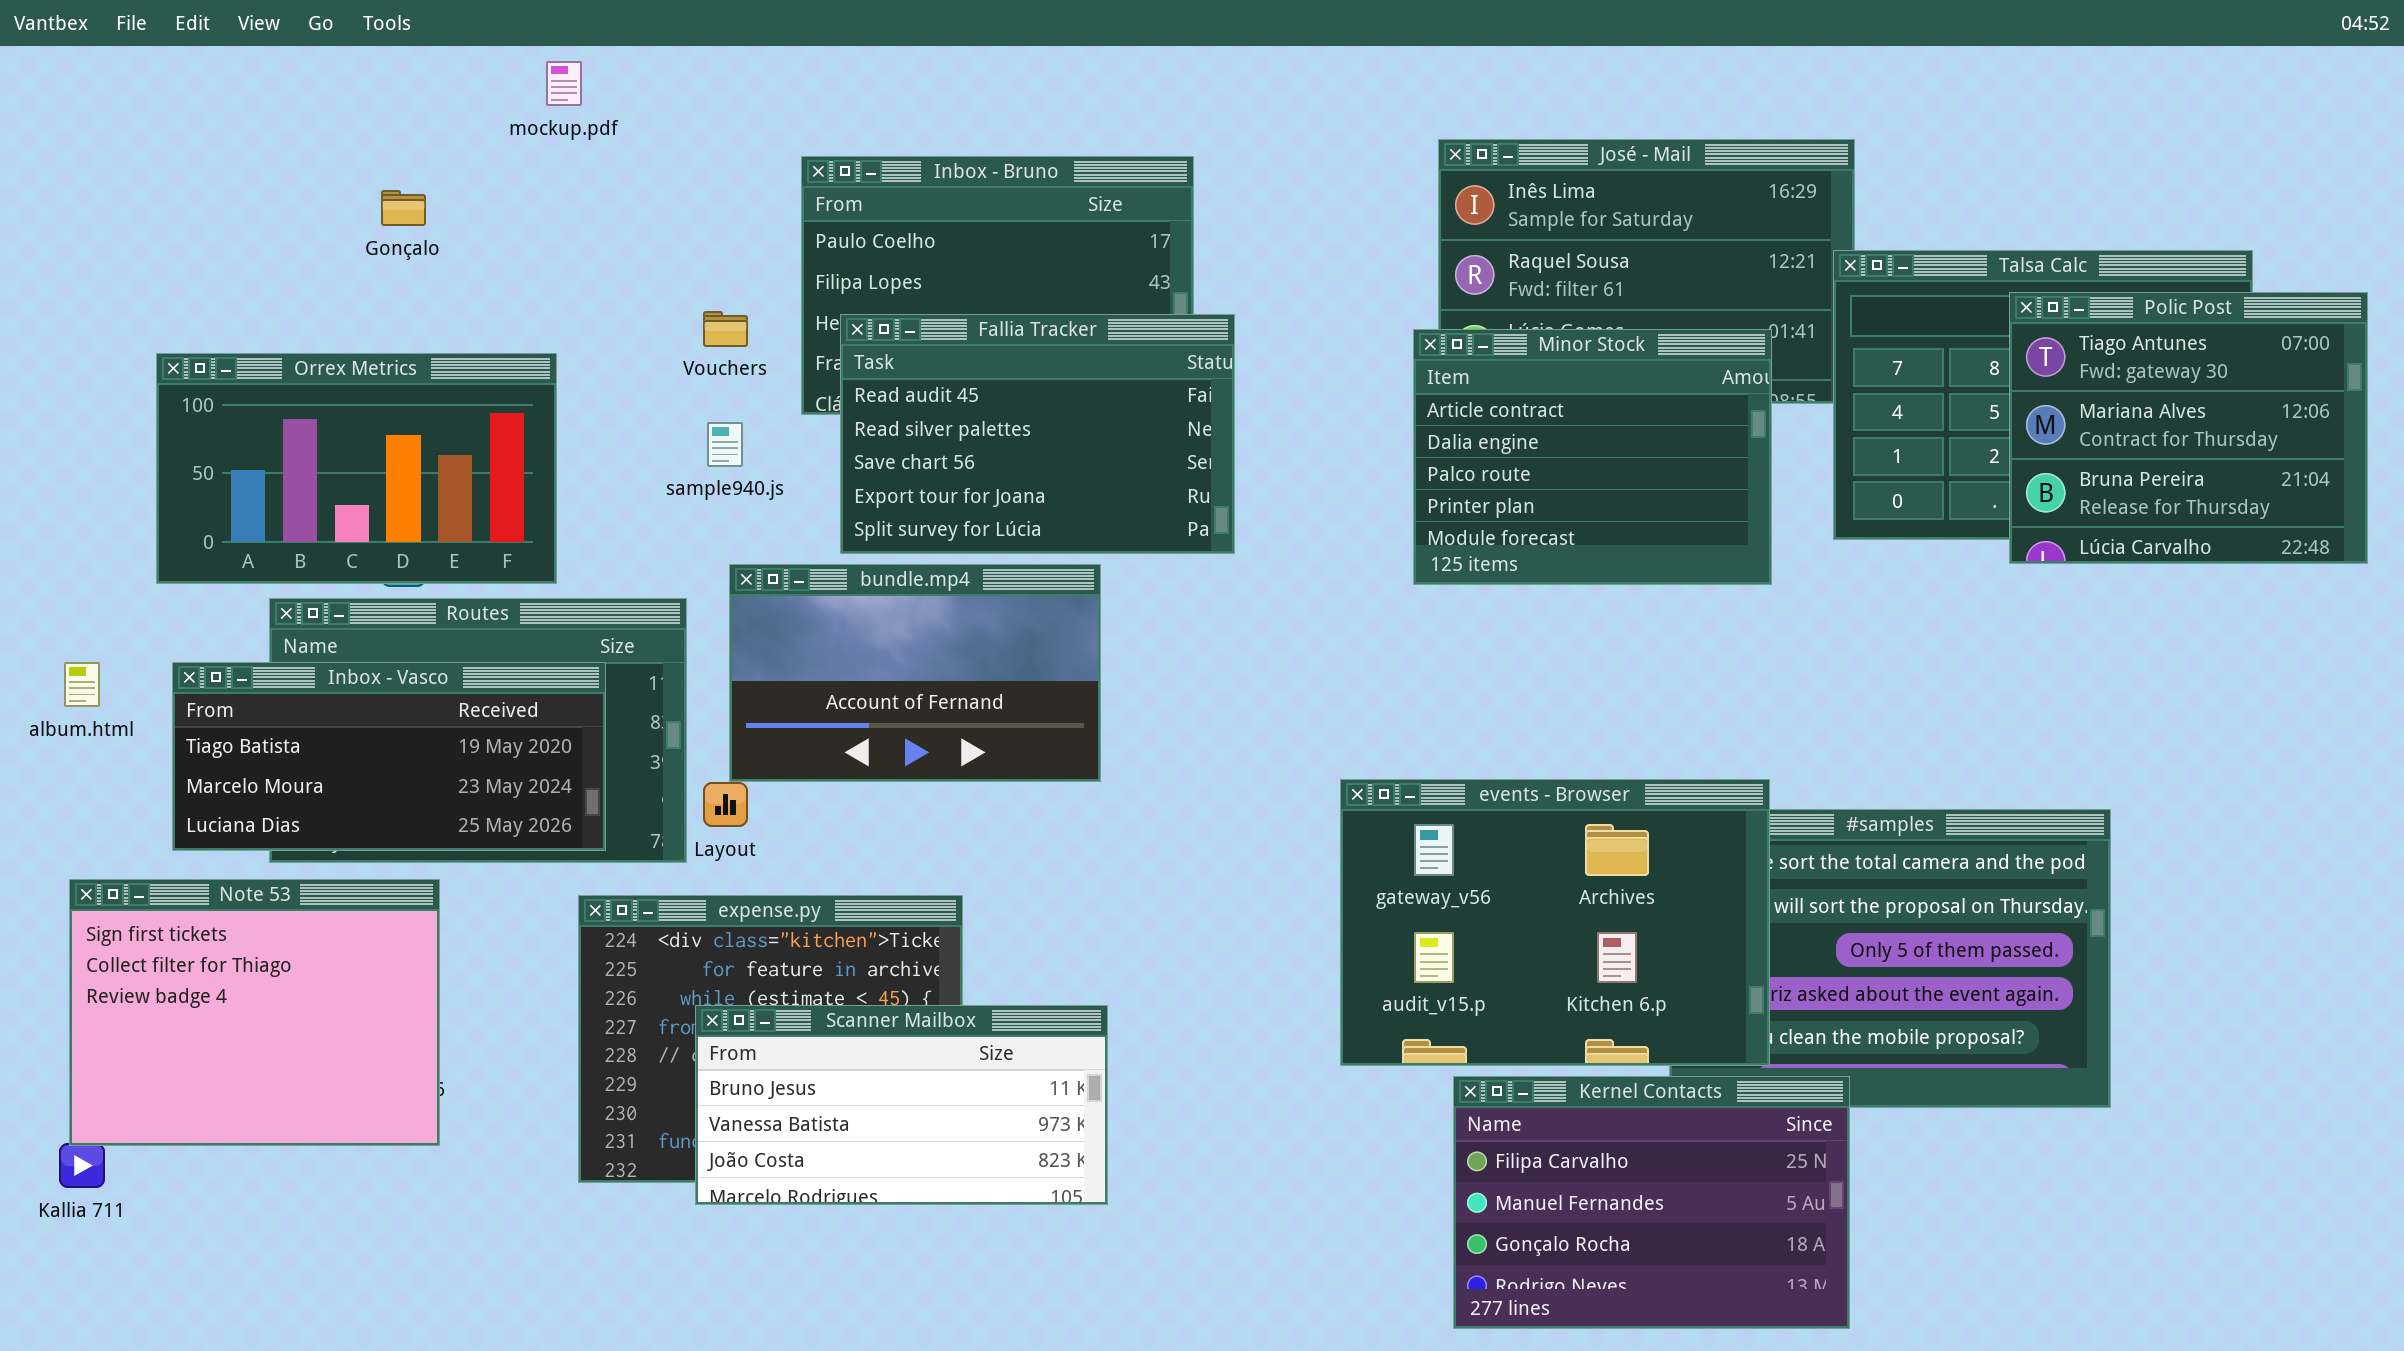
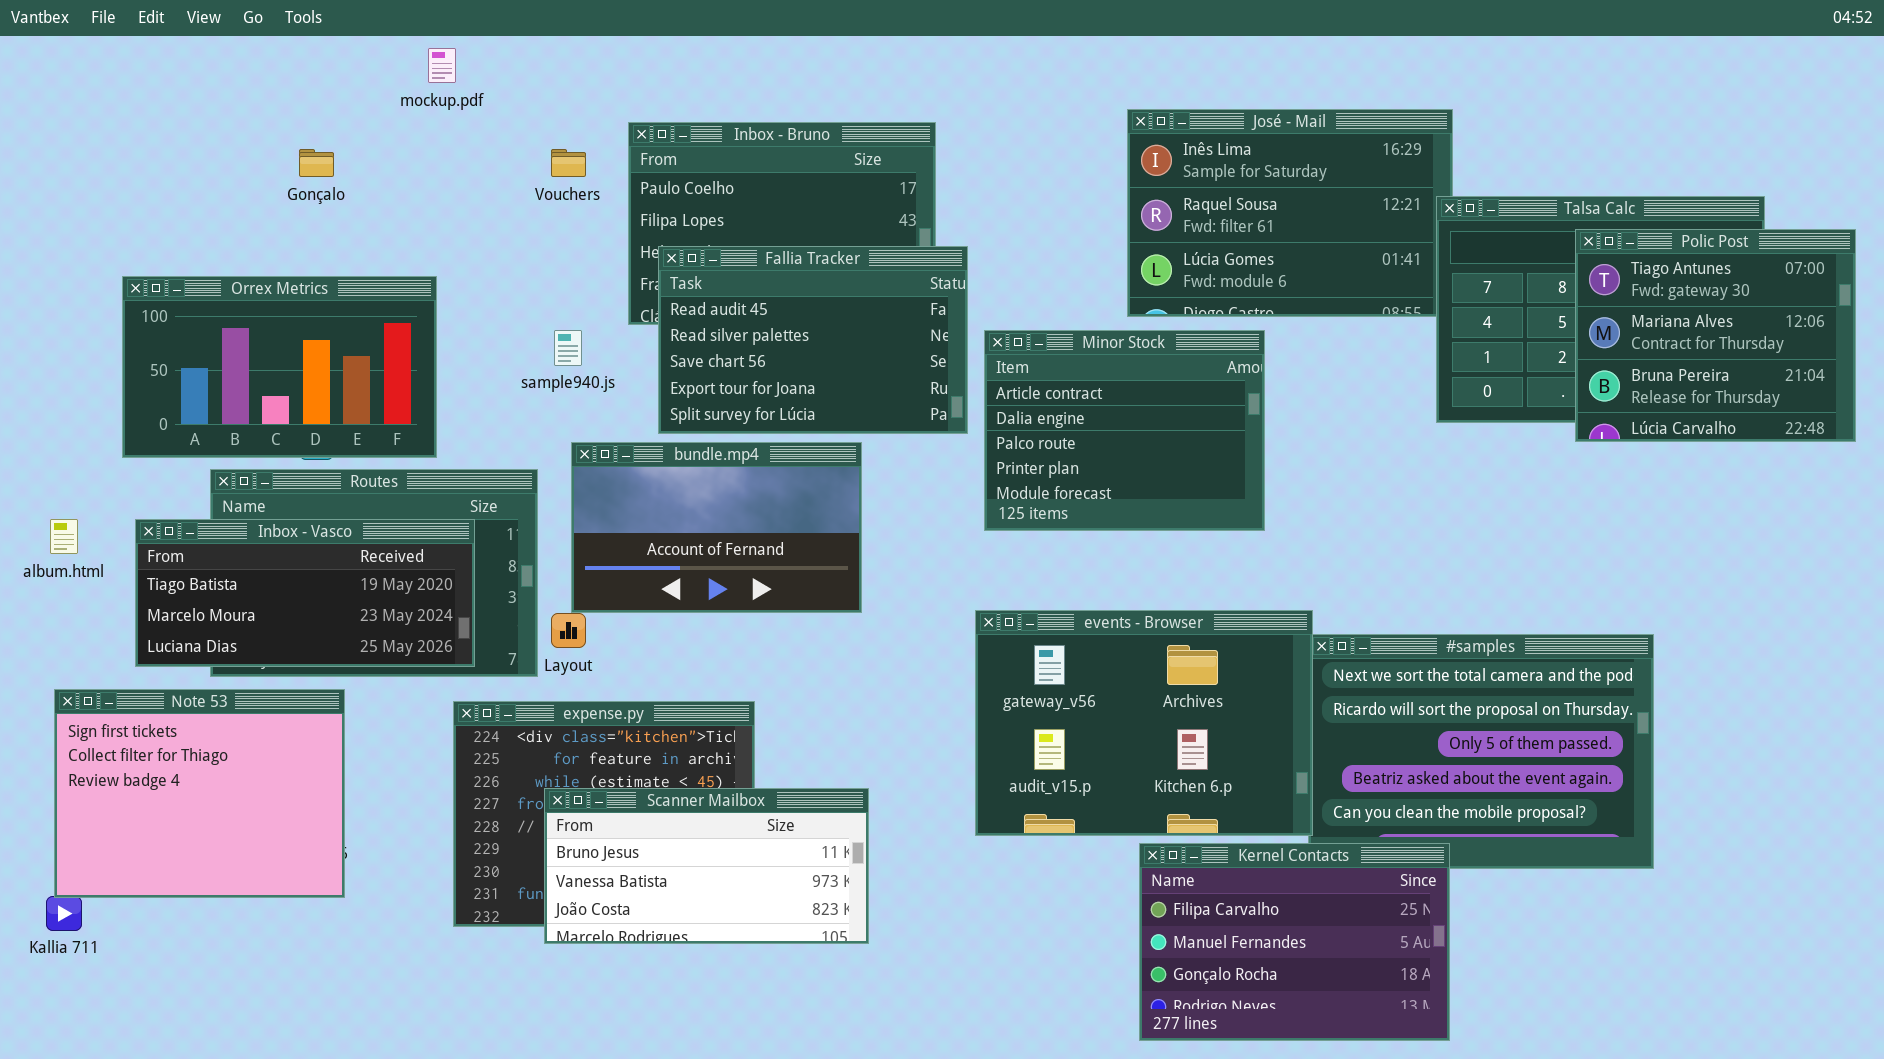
Vouchers: [703,311,748,347] -> [551,149,586,177], moved
Minor Stock: [1413,329,1772,585] -> [984,330,1265,531], moved
events - Browser: [1340,779,1770,1066] -> [975,610,1313,836], moved

